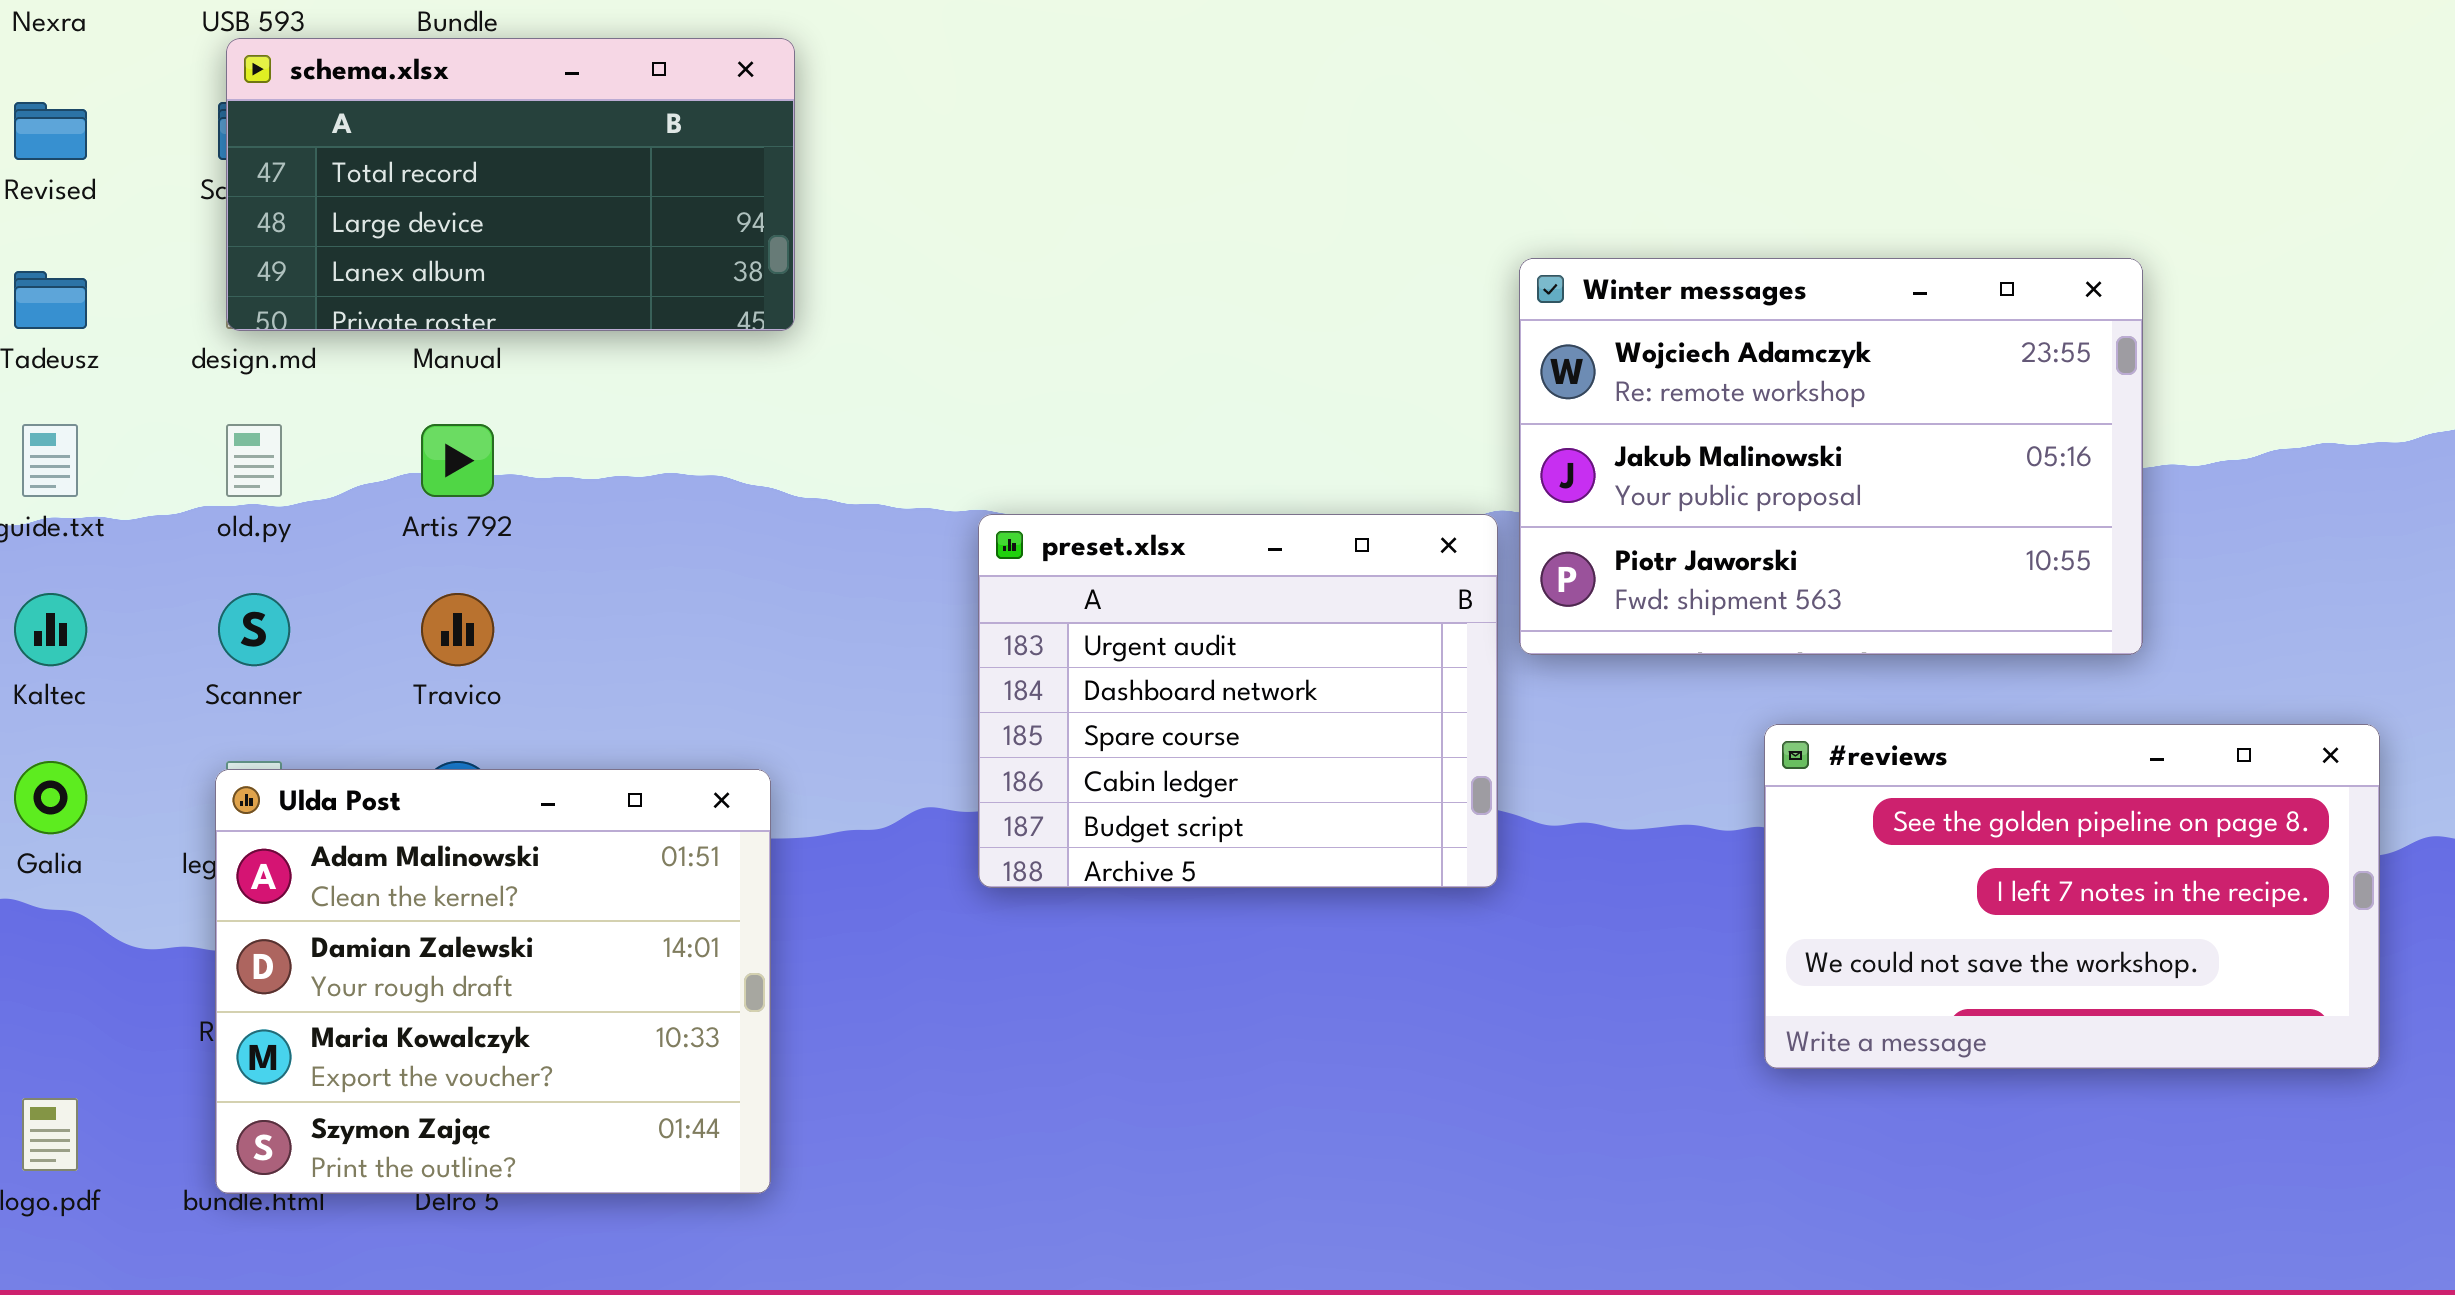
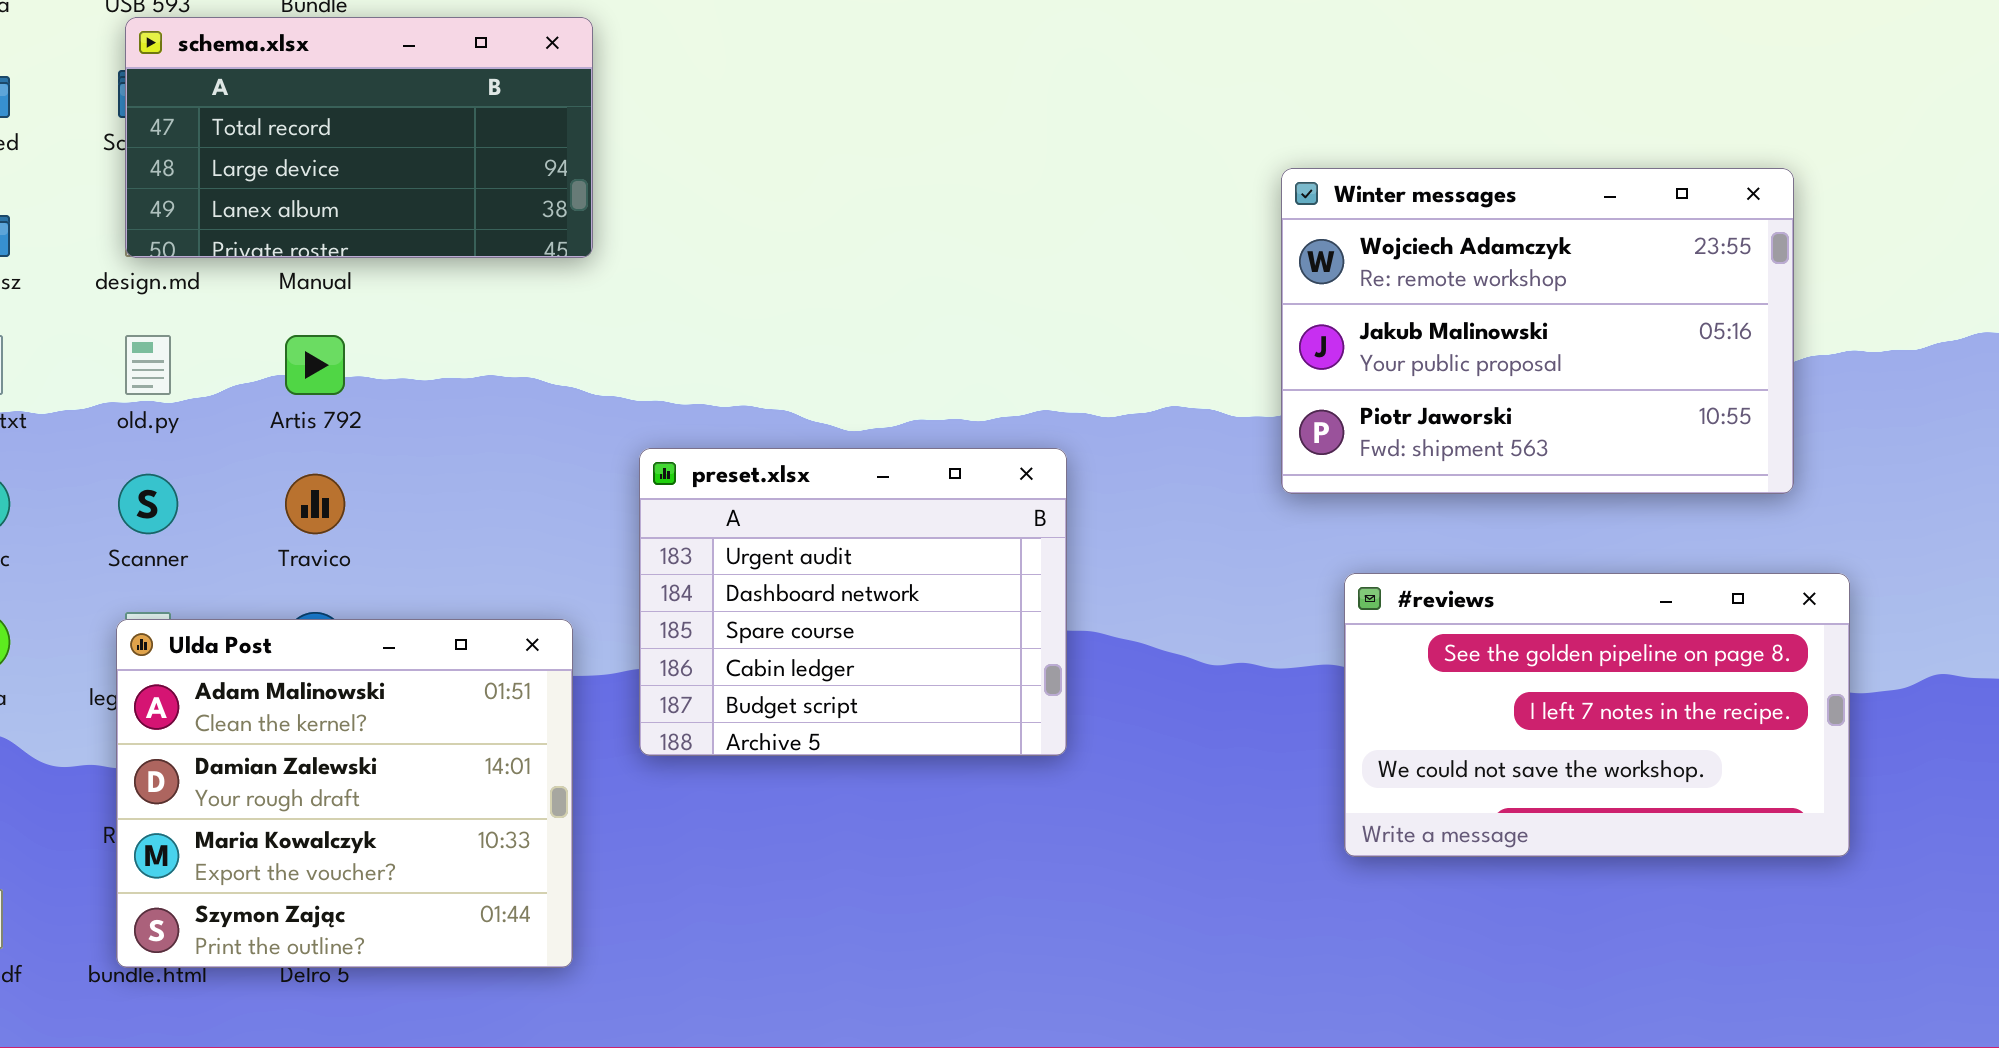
Winter messages: [1519,258,2143,655] -> [1281,168,1794,494], moved
preset.xlsx: [978,514,1498,888] -> [639,448,1067,756], moved
#reviews: [1764,724,2380,1069] -> [1344,573,1850,857], moved

